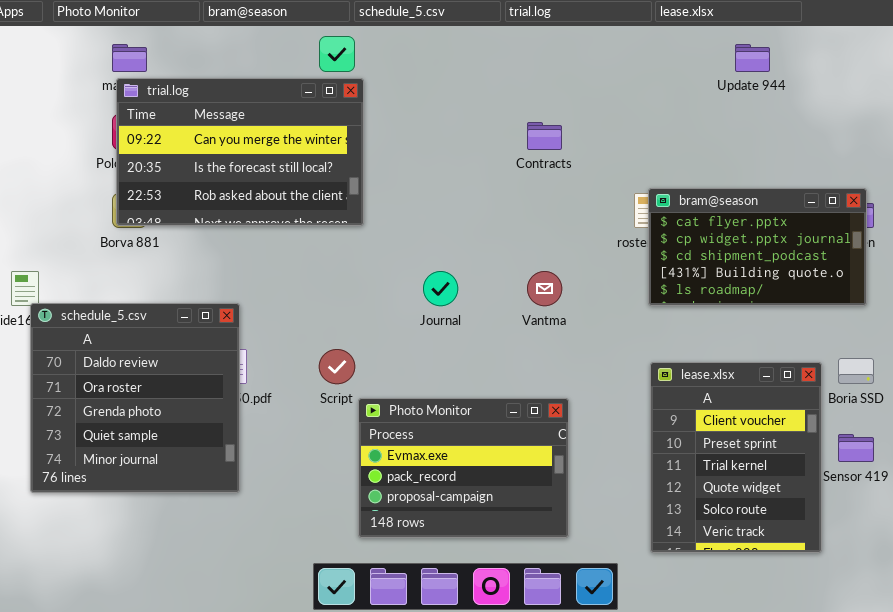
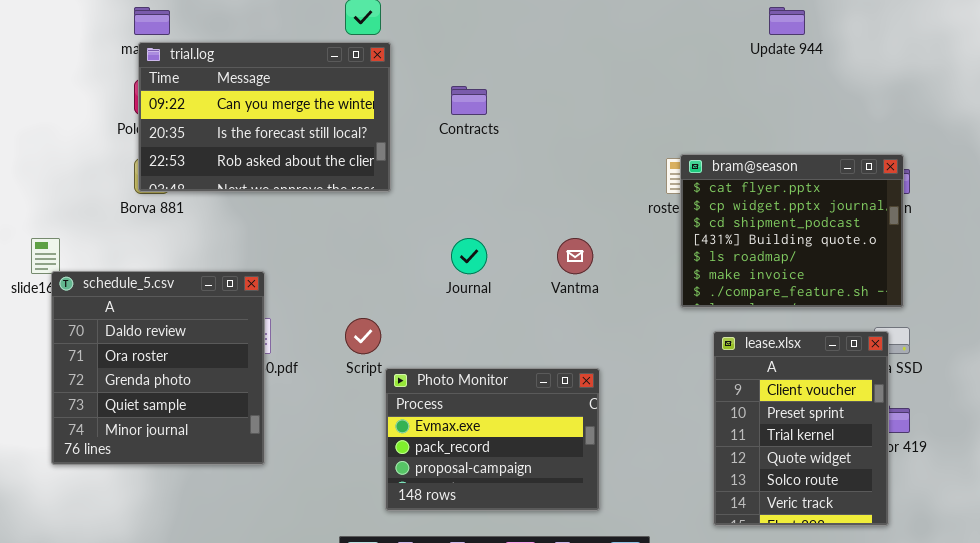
Contracts: [527,122,562,150] -> [451,86,487,115], moved
bram@season: [648,188,867,306] -> [680,154,904,308], resized
lease.xlsx: [650,362,822,553] -> [713,331,889,526], moved

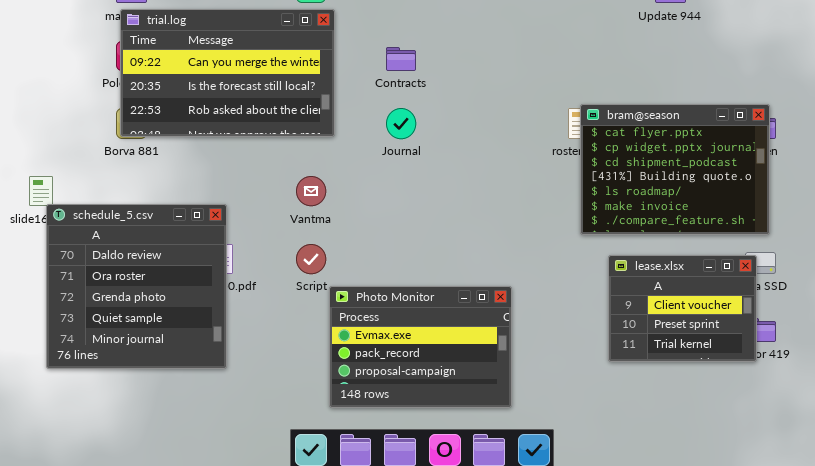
Journal: [451,238,487,274] -> [386,108,416,139], moved
Vantma: [557,238,593,274] -> [296,176,326,206], moved
lease.xlsx: [713,331,889,526] -> [608,255,757,362], resized

